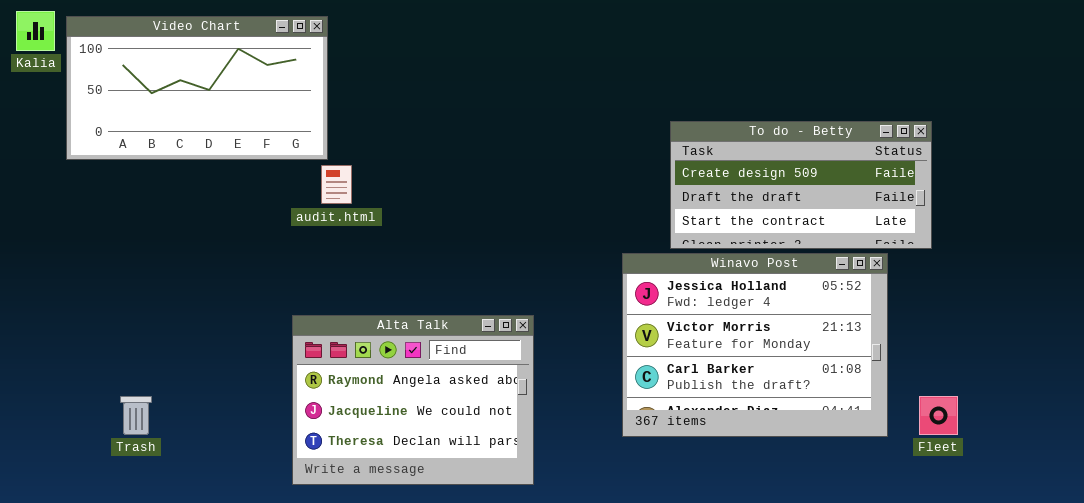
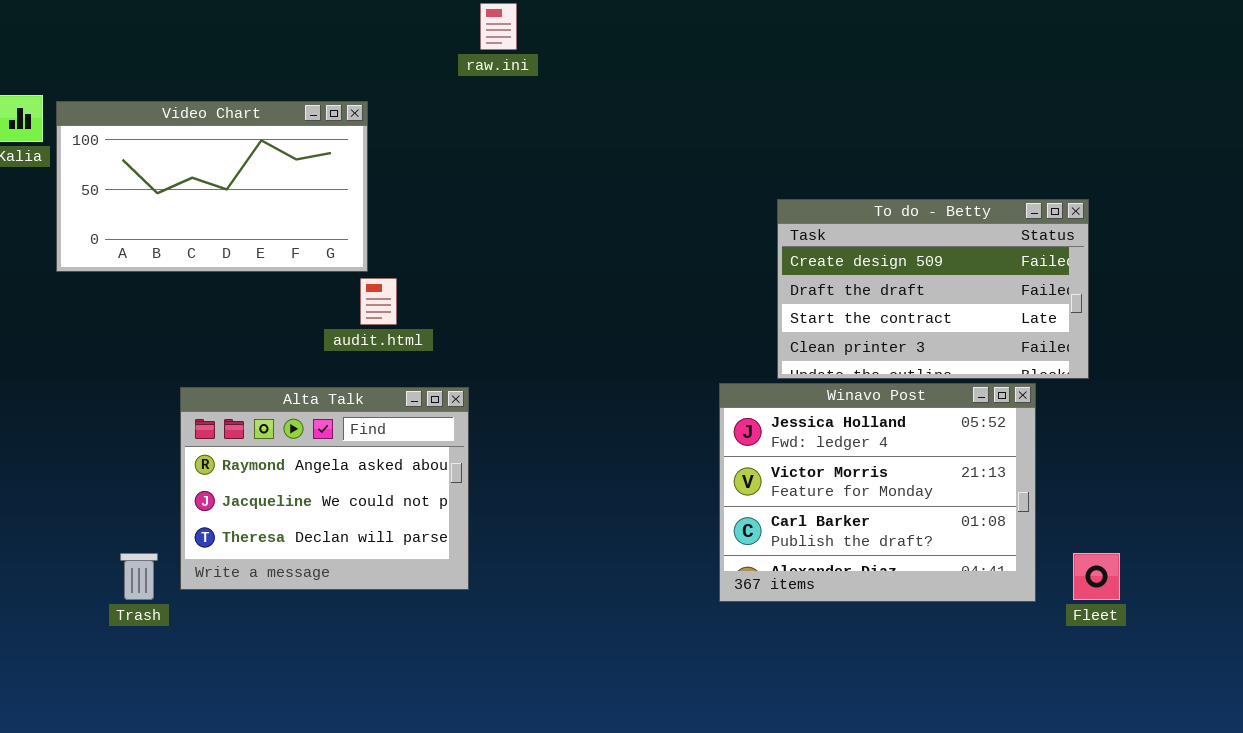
To do - Betty: [670,121,932,249] -> [777,199,1089,379], resized
Alta Talk: [292,315,534,485] -> [180,387,469,590], moved

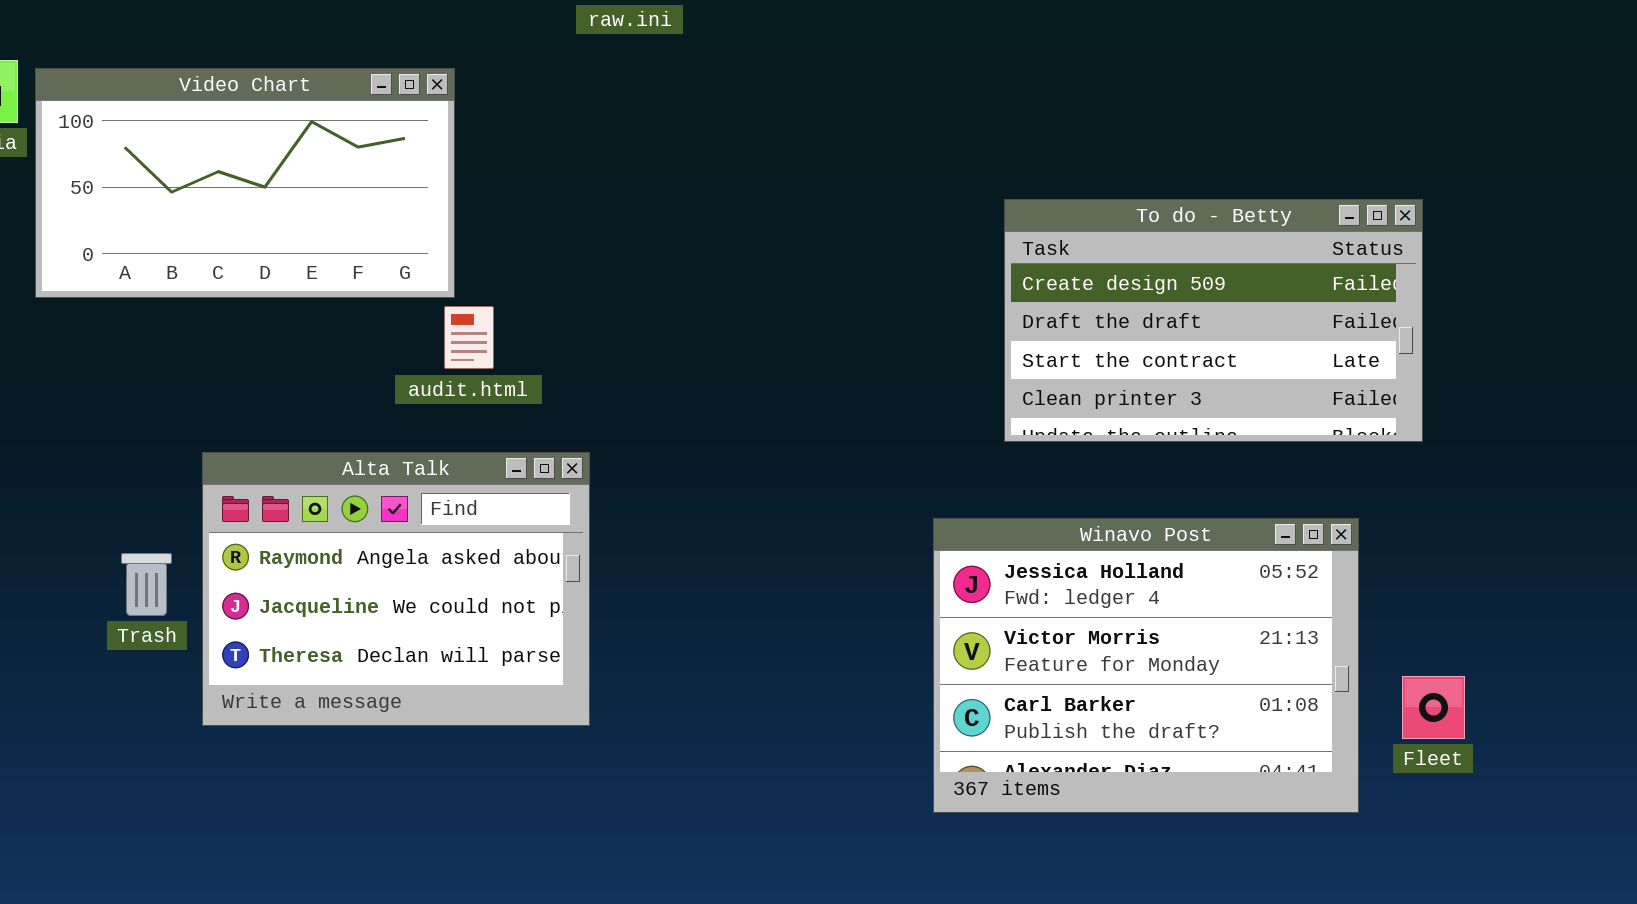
Winavo Post: [719,383,1036,602] -> [933,518,1359,813], moved
Trash: [120,553,158,600] -> [121,553,172,616], moved

